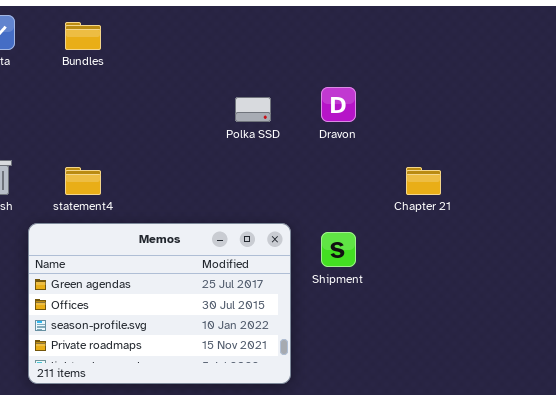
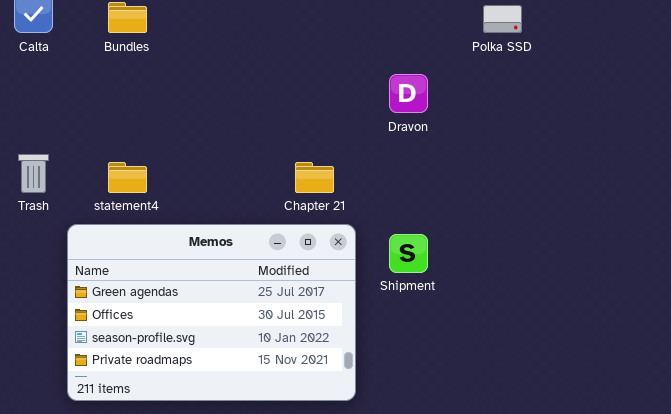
Polka SSD: [235,97,271,122] -> [483,5,522,33], moved
Chapter 21: [406,167,441,195] -> [295,162,334,193], moved

